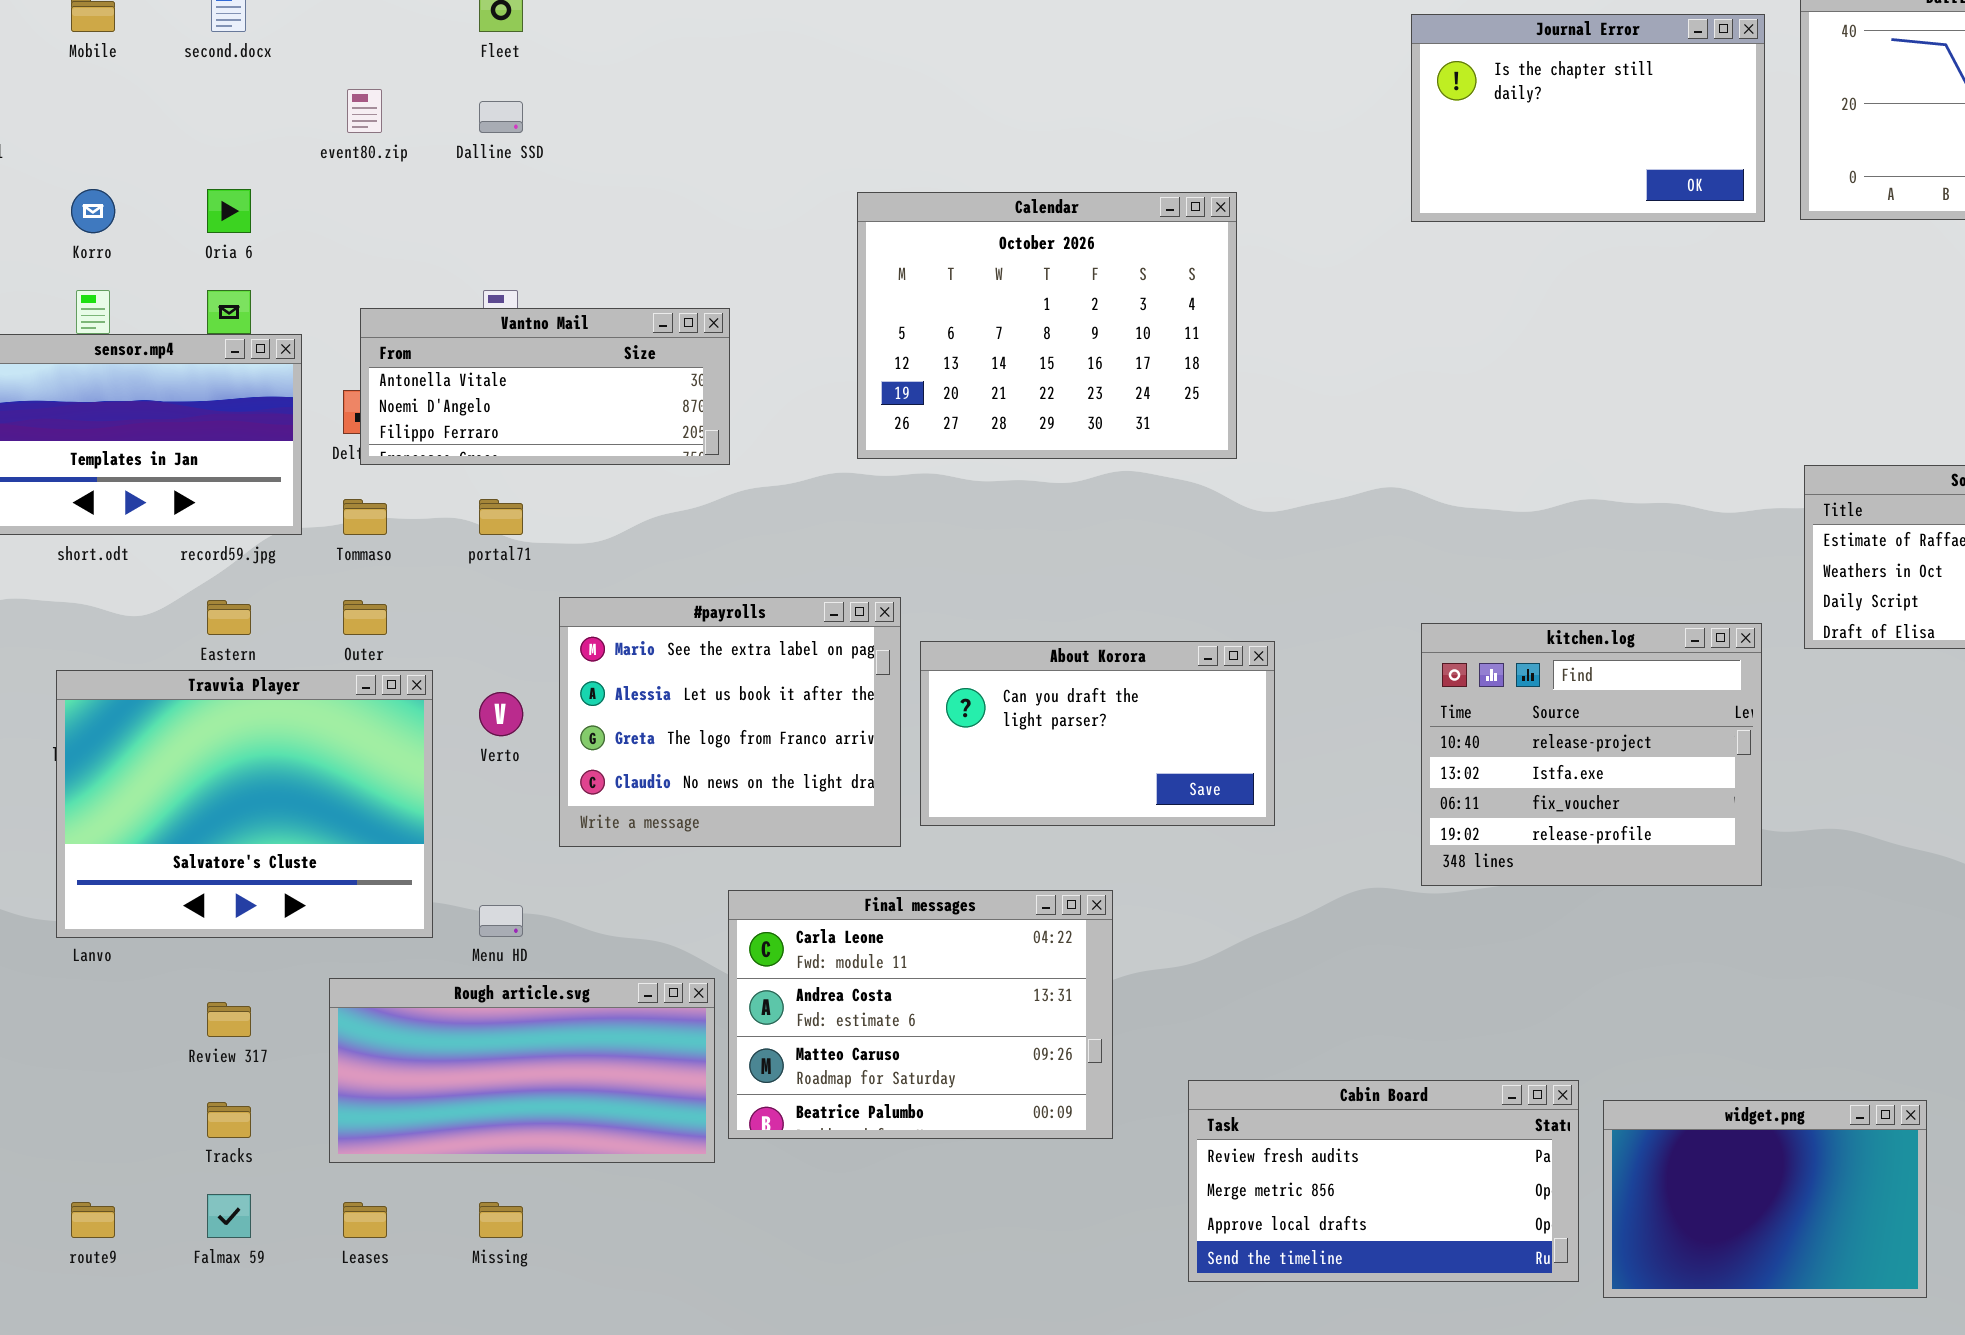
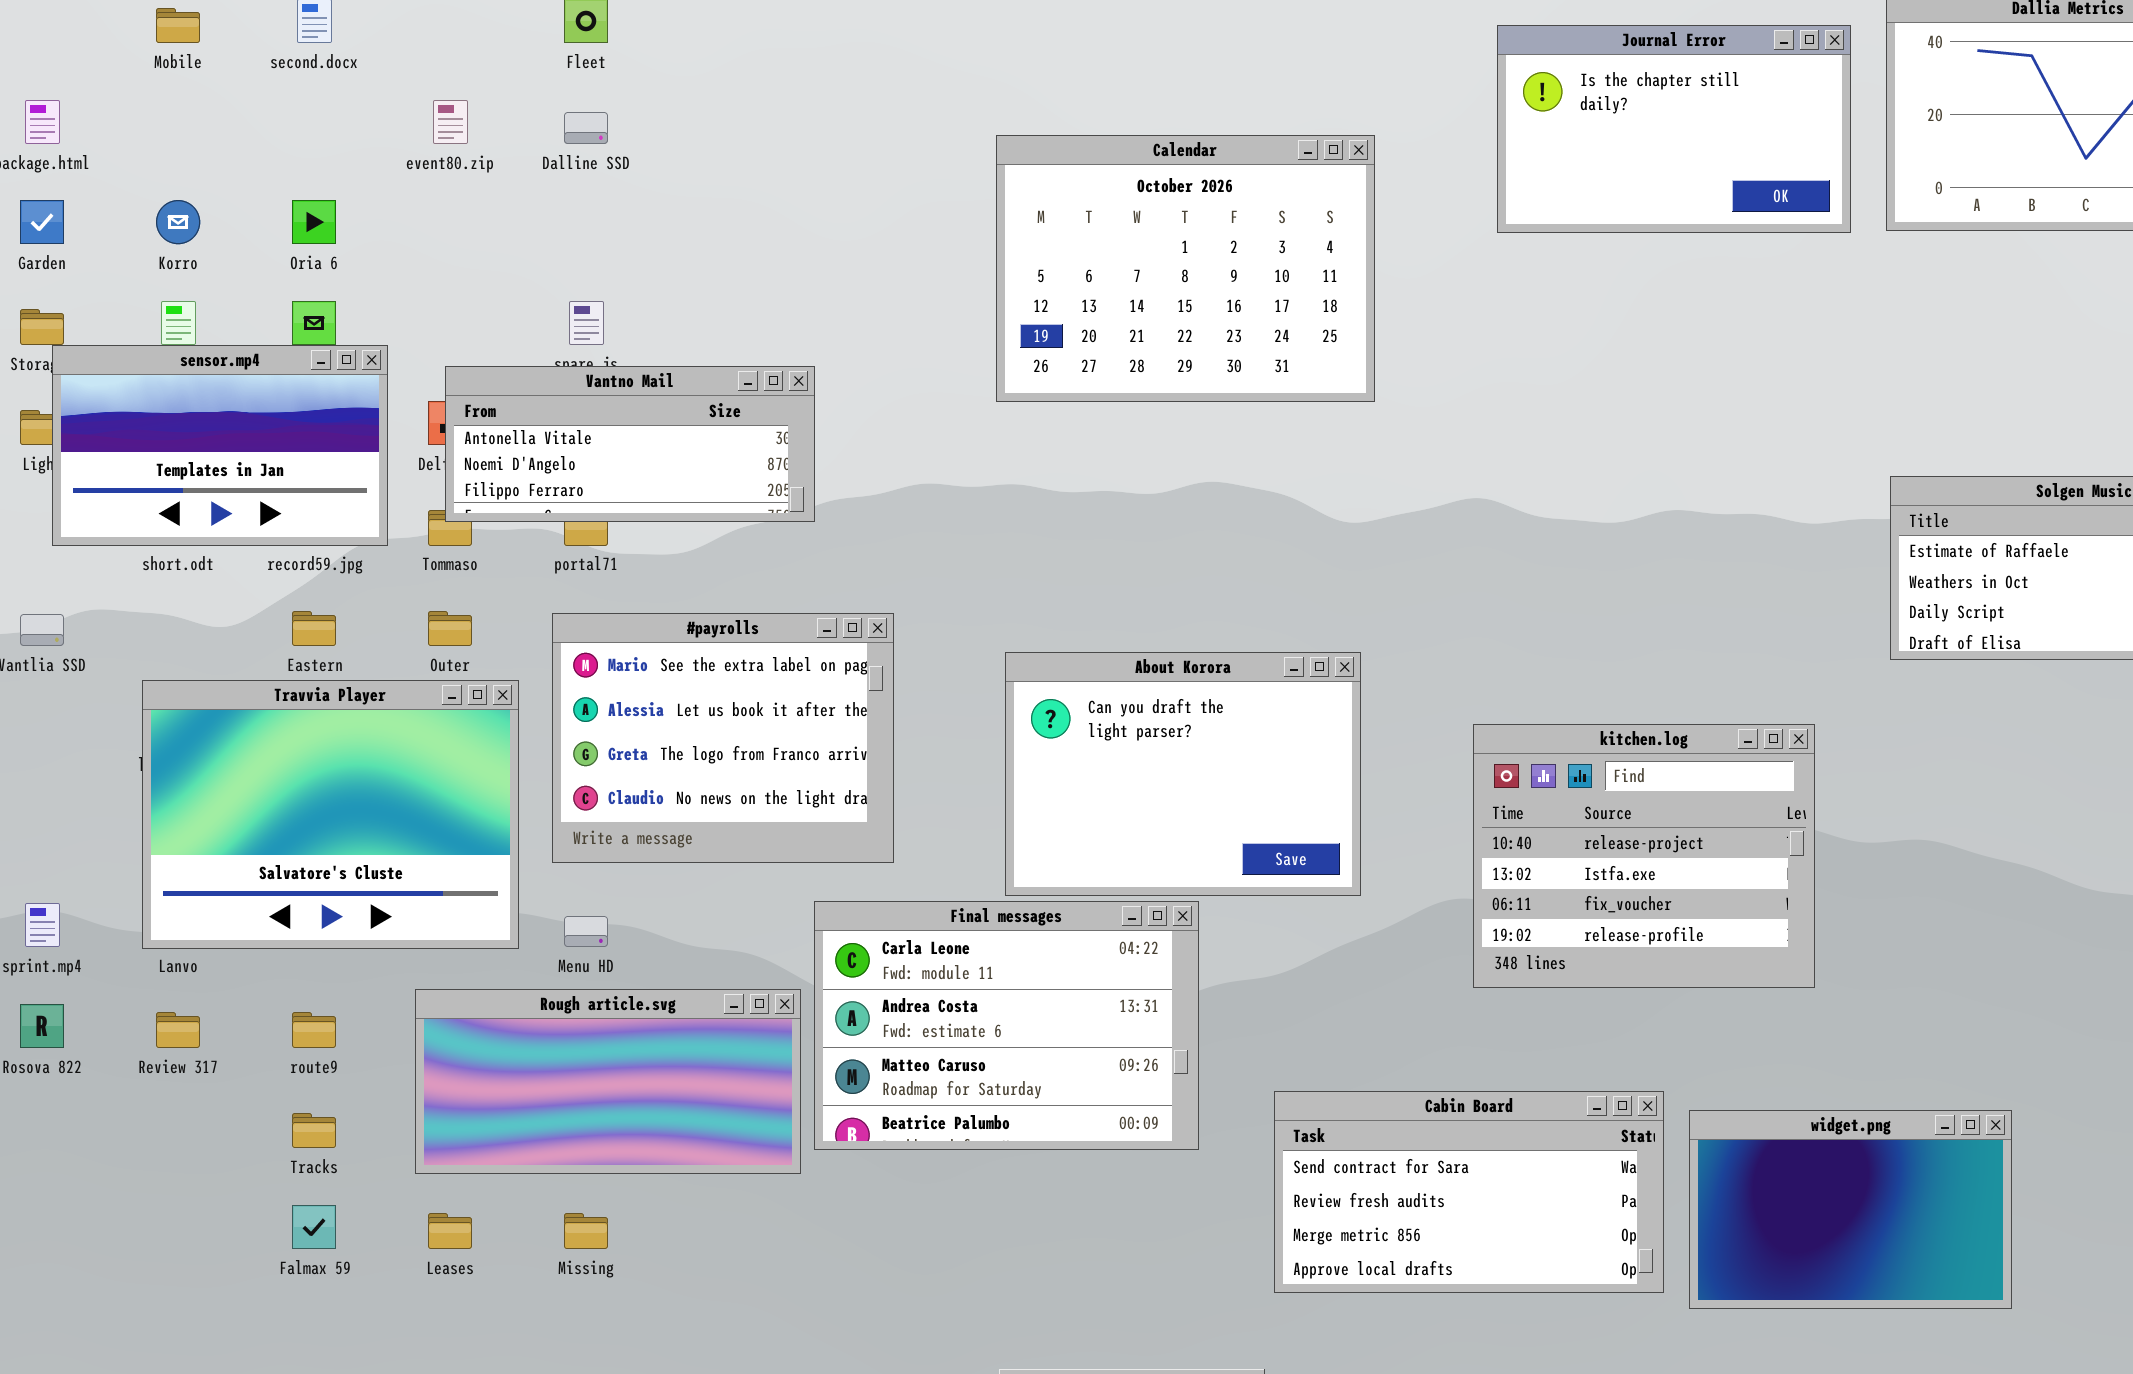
Calendar: [857,192,1237,459] -> [996,135,1375,402], moved
Vantno Mail: [360,308,730,465] -> [445,366,815,522], moved
#payrolls: [559,597,901,847] -> [552,613,894,863], moved
kitchen.log: [1421,623,1762,886] -> [1473,724,1815,988], moved
About Korora: [920,641,1275,826] -> [1005,652,1361,896], resized
Review 317: [207,1002,251,1037] -> [156,1012,200,1048], moved
Cabin Board: [1188,1080,1579,1282] -> [1274,1091,1664,1293], scrolled up 1 row
route9: [71,1202,115,1238] -> [292,1012,336,1048], moved

